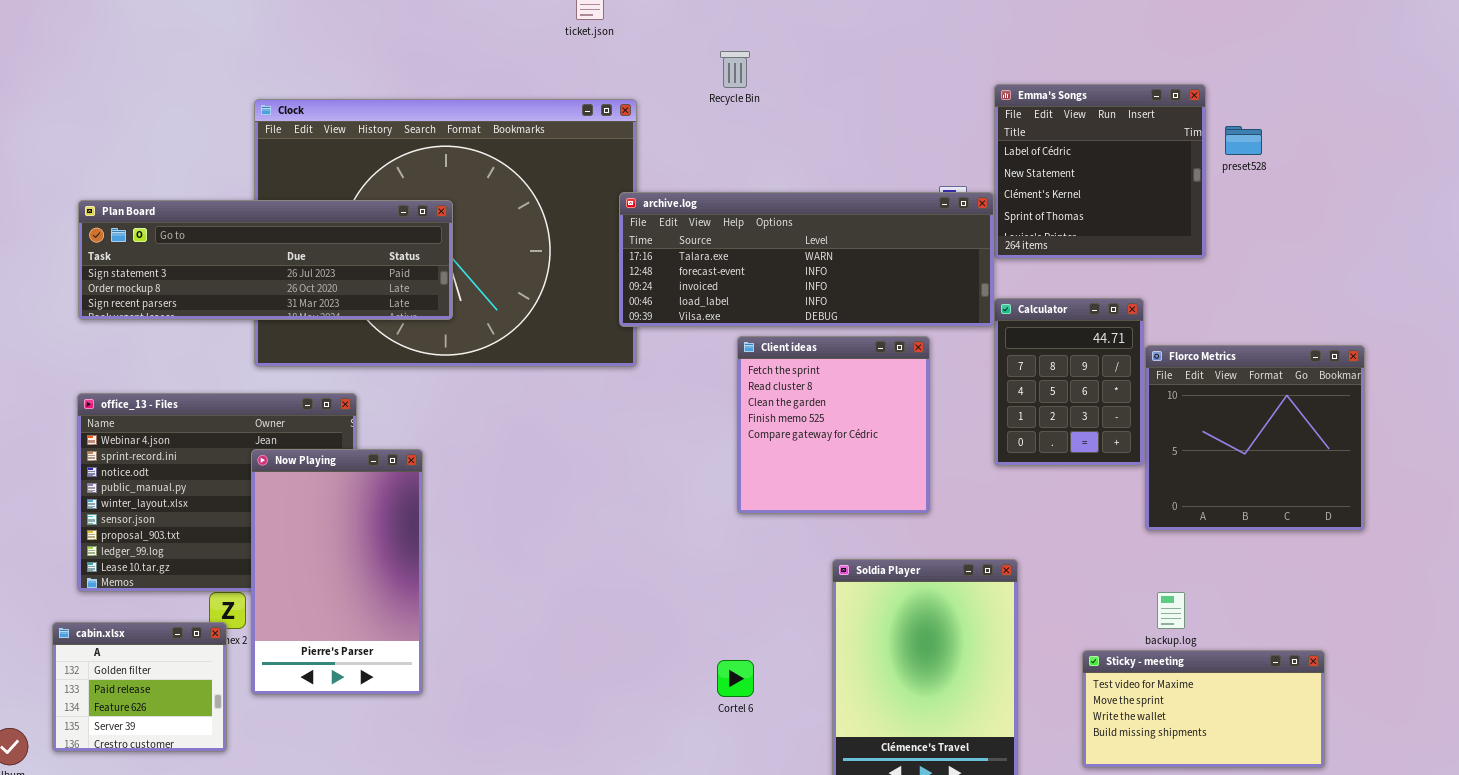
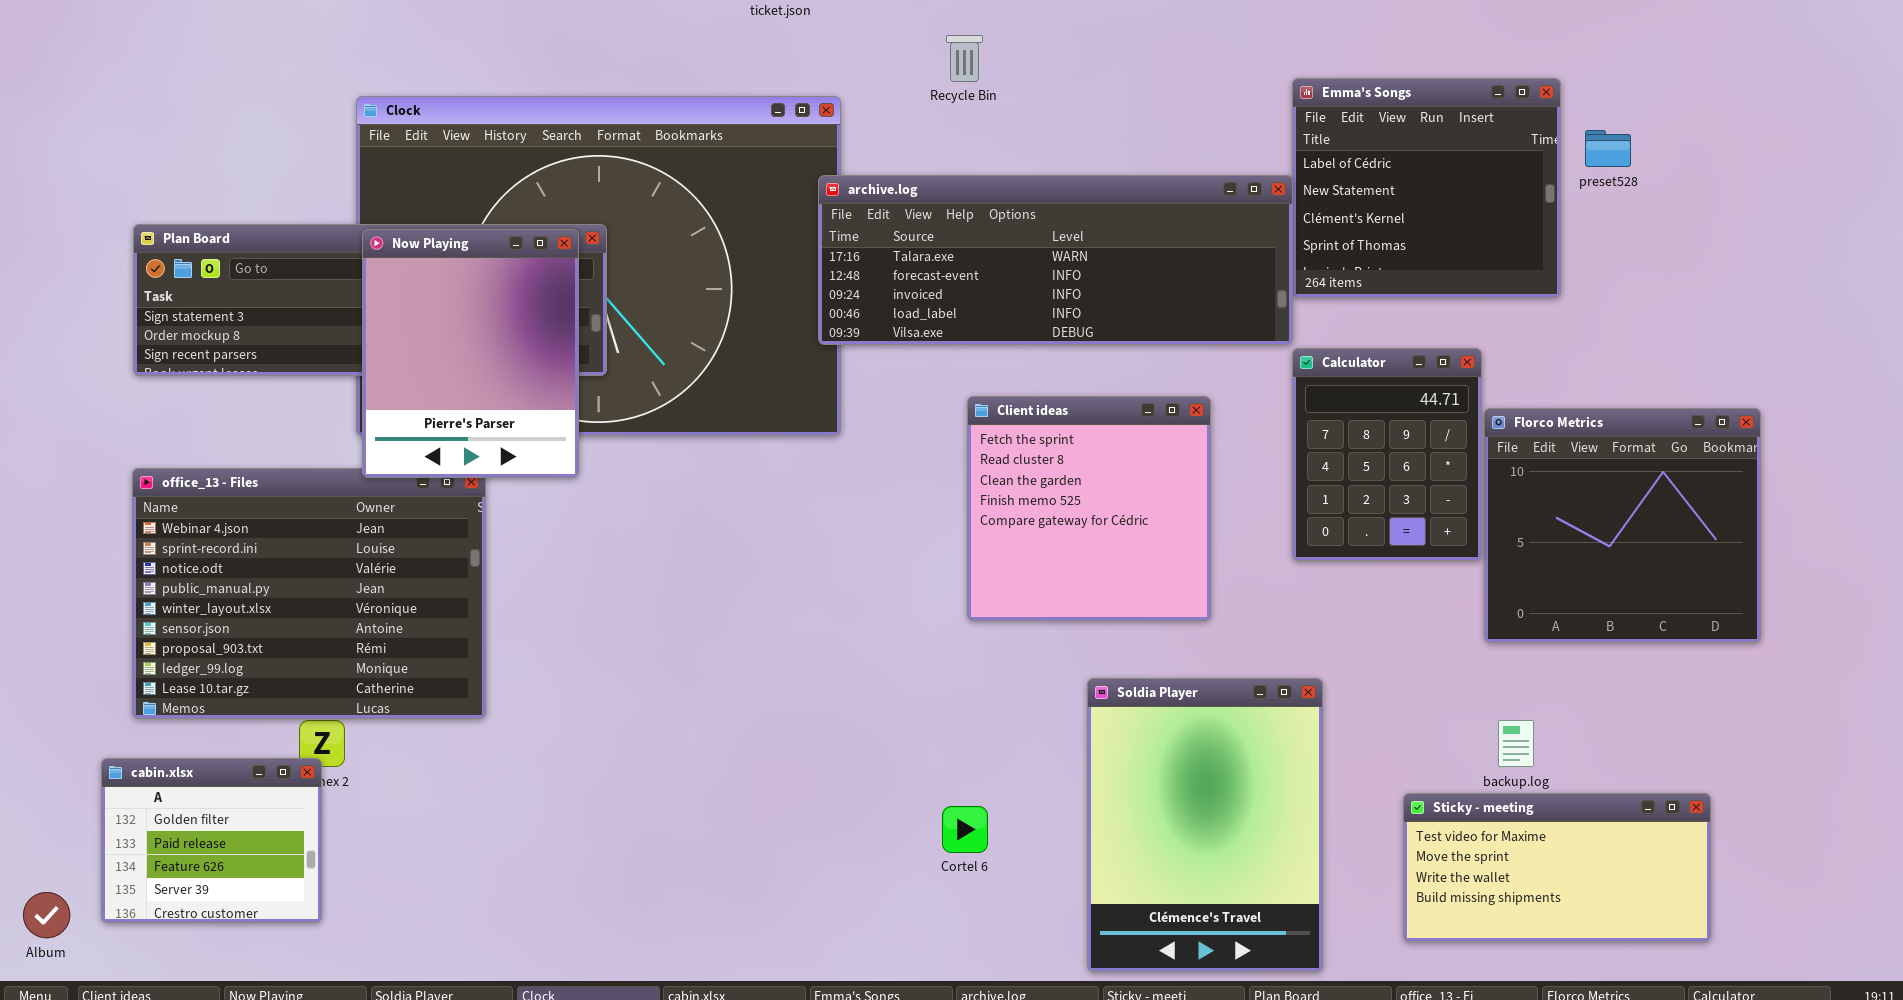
archive.log: [619,192,994,327] -> [818,175,1293,345], moved
Now Playing: [251,449,423,695] -> [362,229,579,478], moved, resized

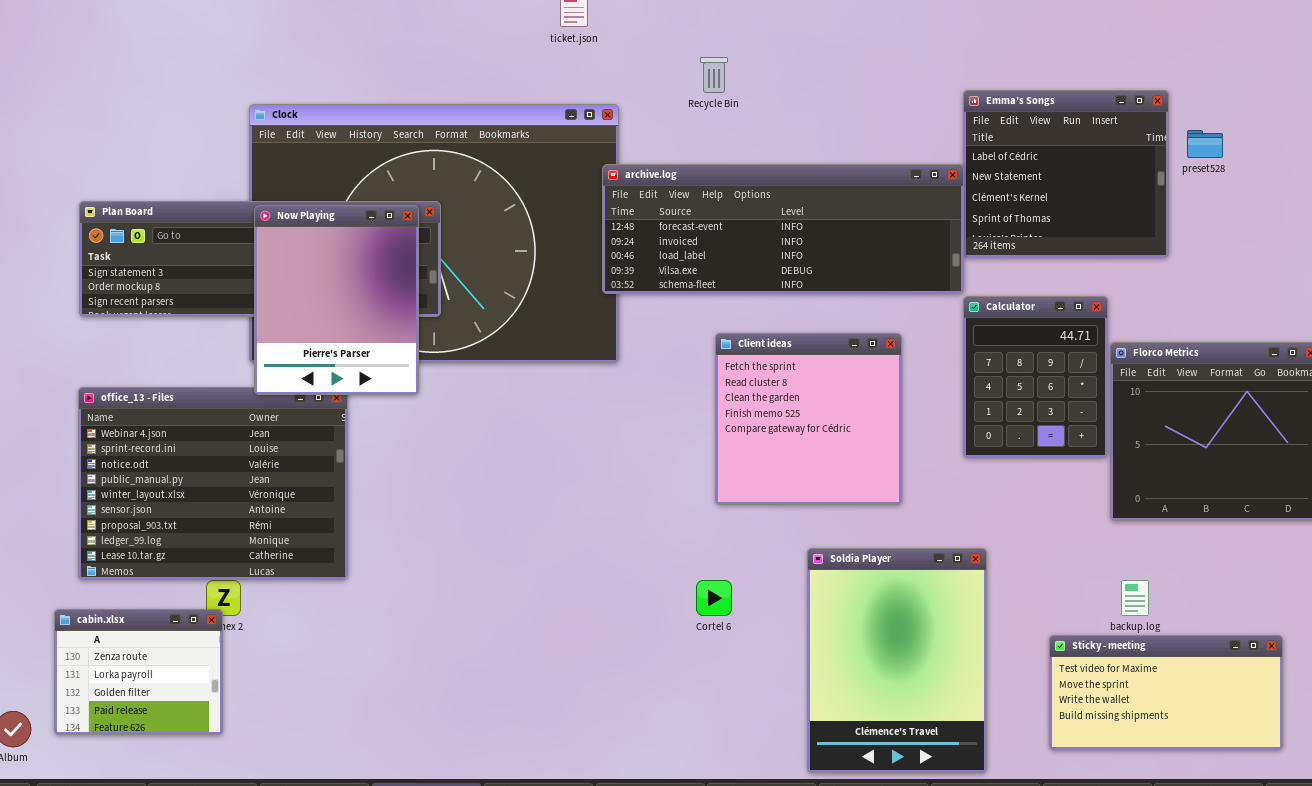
archive.log: [818,175,1293,345] -> [602,164,964,294], scrolled down 1 row
cabin.xlsx: [101,758,322,923] -> [54,609,223,735], scrolled up 2 rows
Cortel 6: [942,806,988,853] -> [696,580,732,616], moved

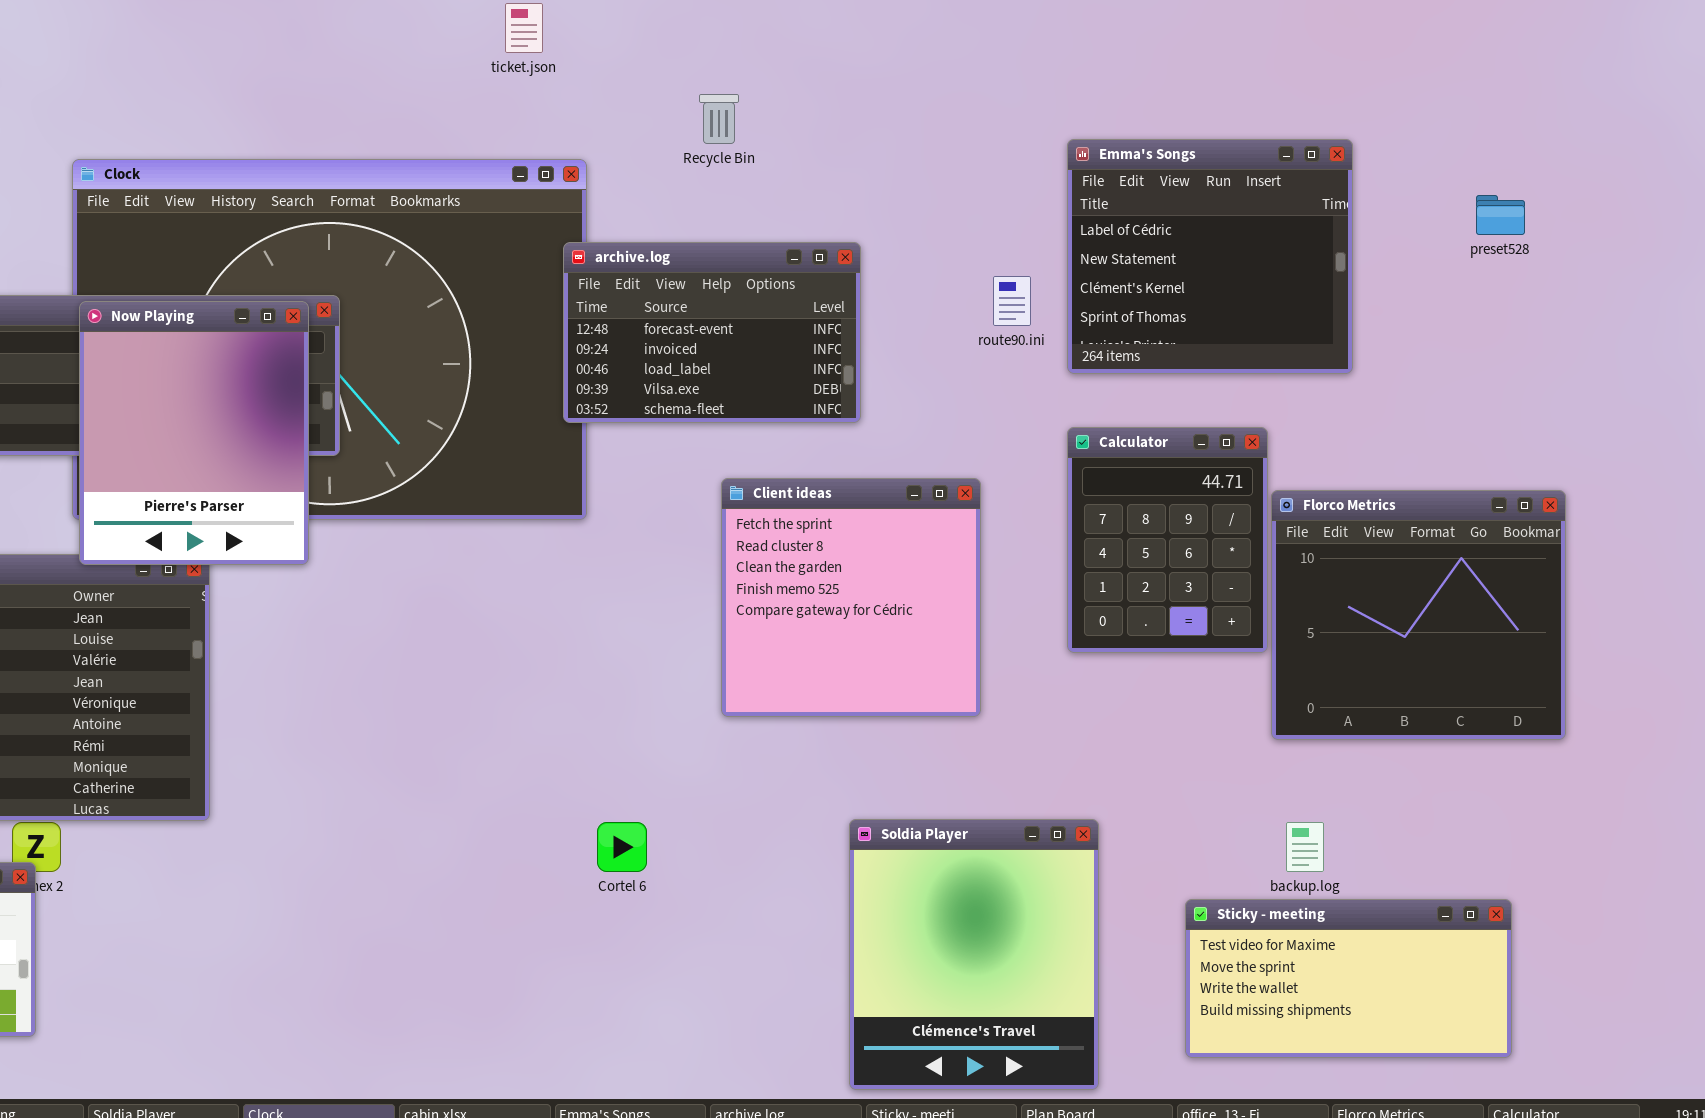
preset528: [1187,130,1223,158] -> [1476,195,1525,235], moved
archive.log: [602,164,964,294] -> [563,242,861,423], resized
Soldia Player: [807,548,987,773] -> [849,819,1099,1090], resized
Cortel 6: [696,580,732,616] -> [597,822,647,872], moved

